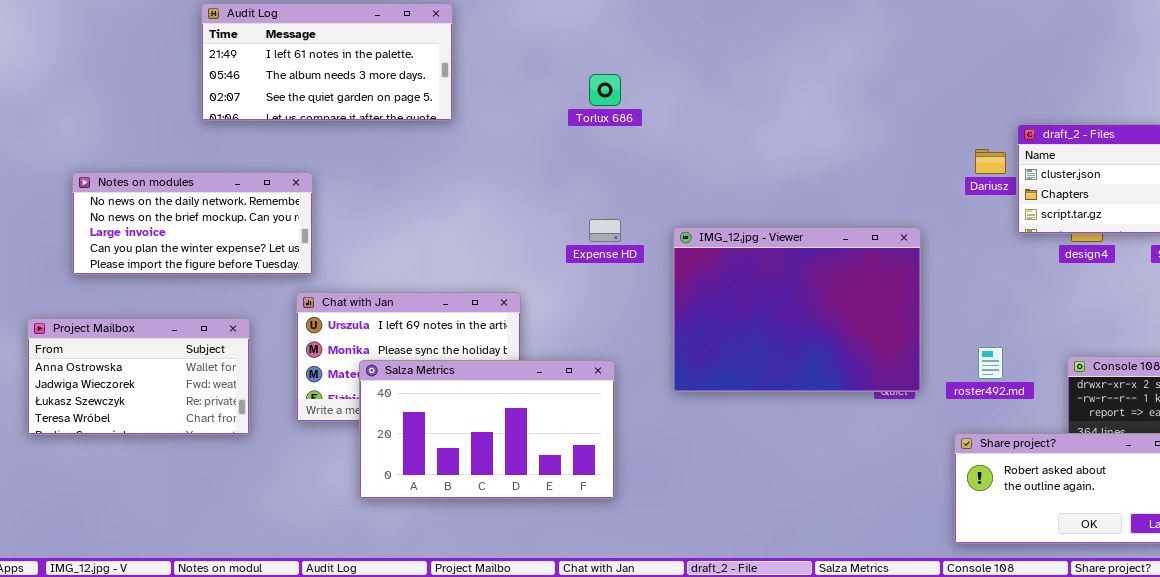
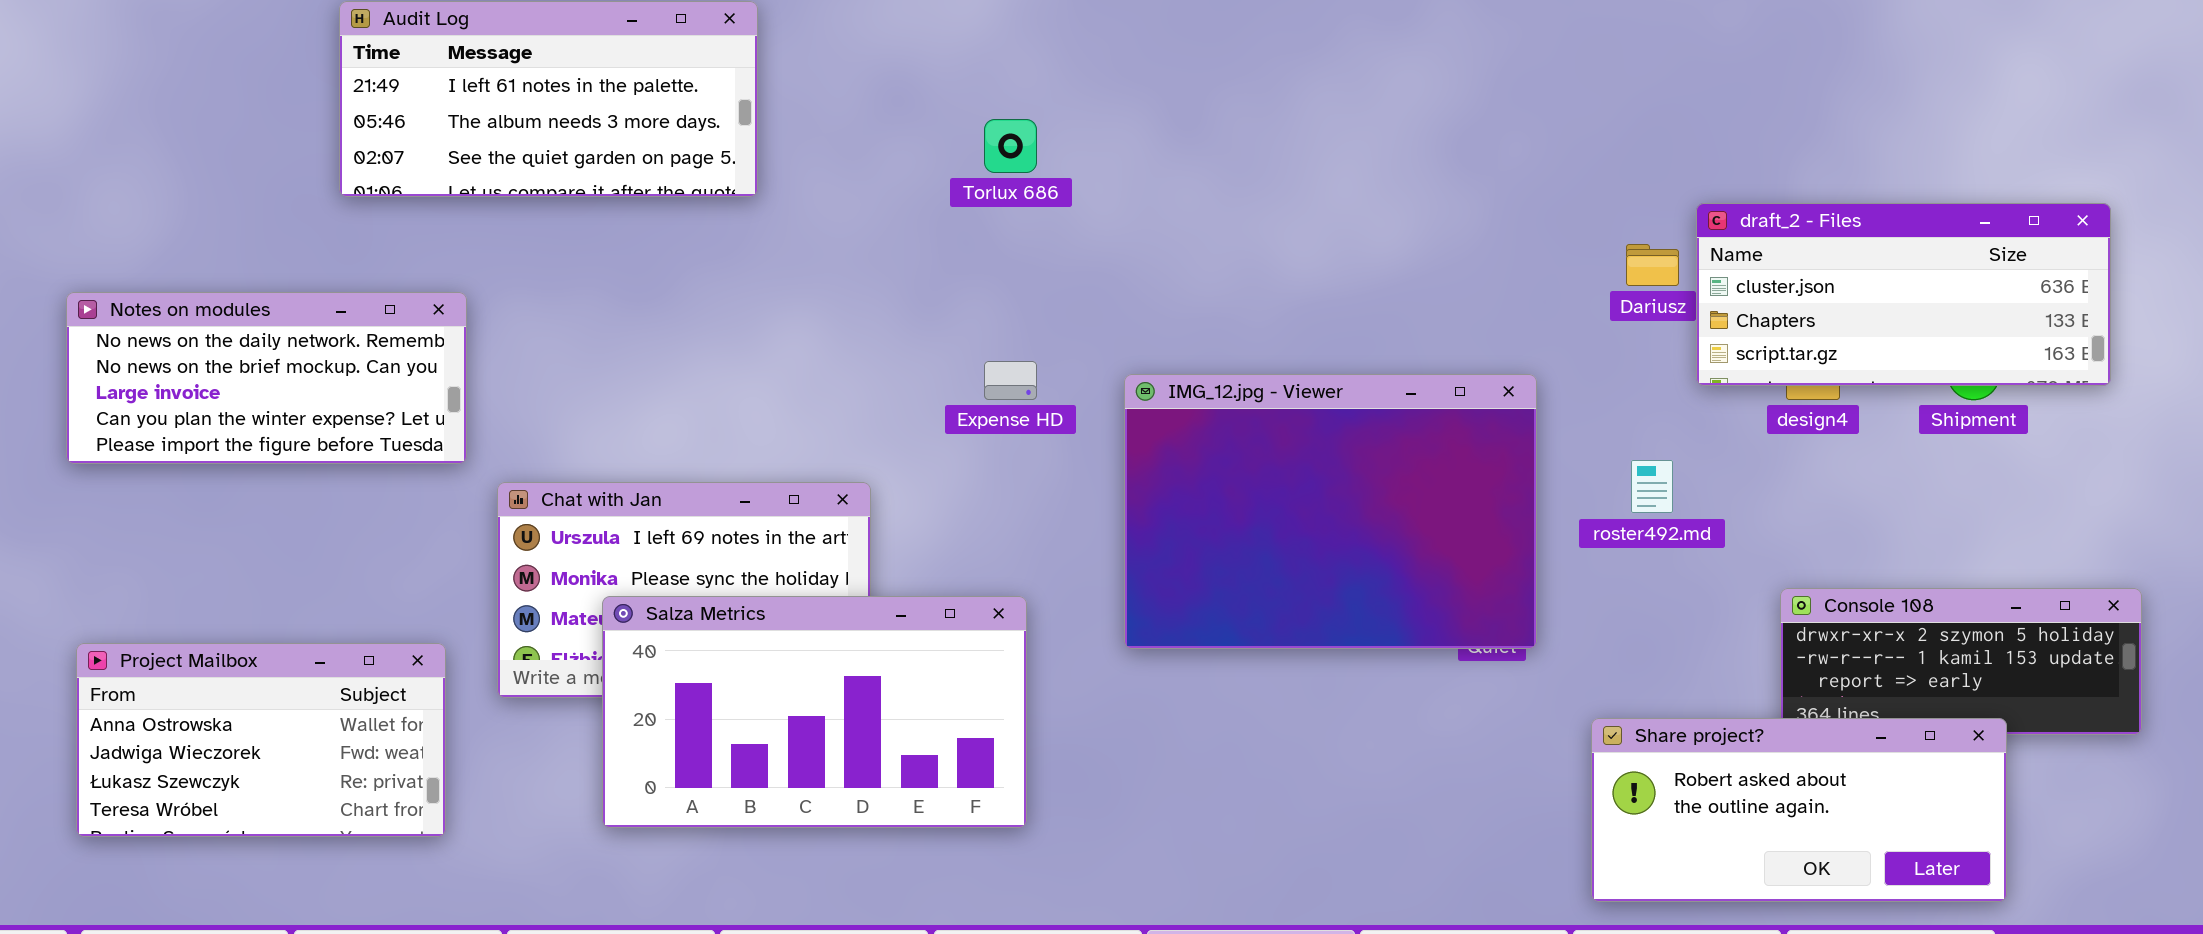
Notes on modules: [72,172,313,275] -> [66,292,467,464], moved
Project Mailbox: [27,318,250,435] -> [76,643,446,837], moved
roster492.md: [978,347,1003,379] -> [1631,460,1673,513], moved

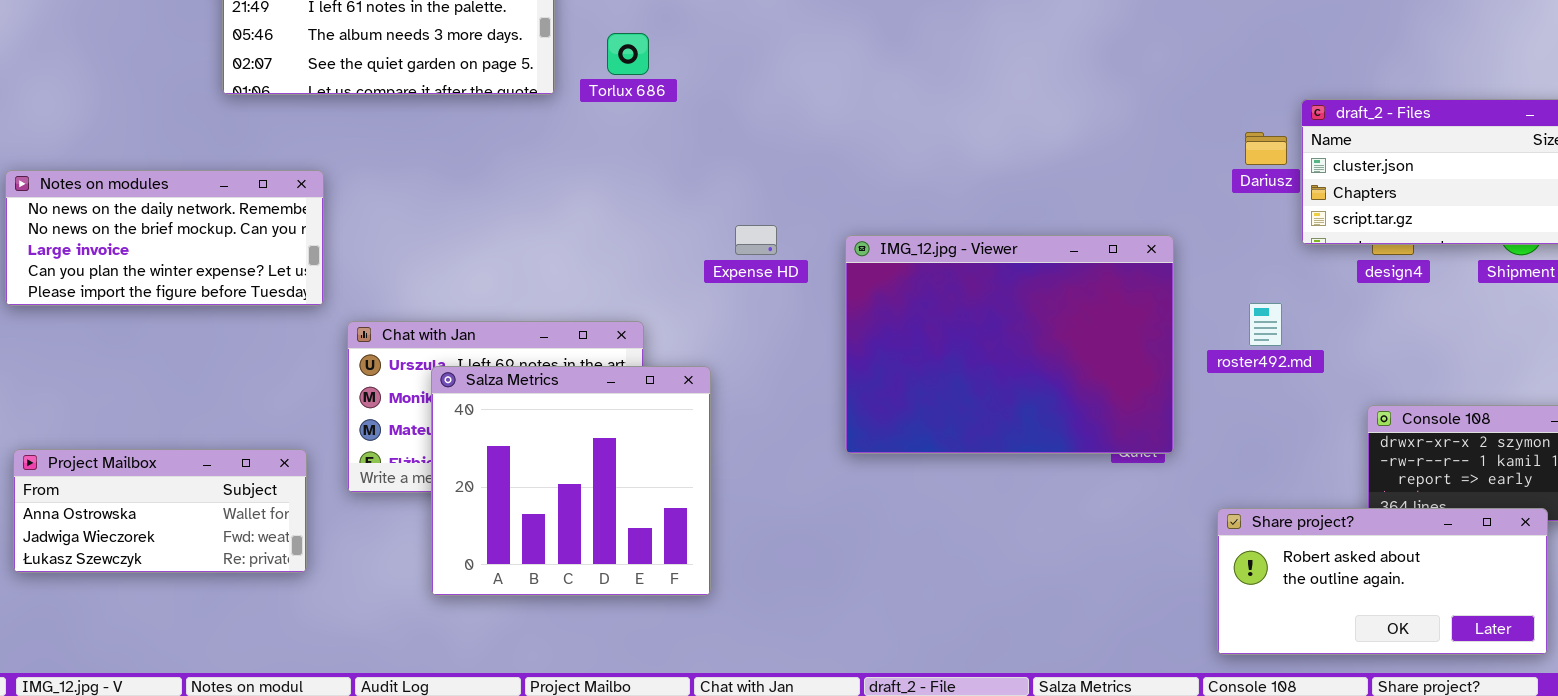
Torlux 686: [984,119,1037,173] -> [607,33,649,75], moved
Salza Metrics: [602,596,1027,828] -> [431,366,711,596], resized
Project Mailbox: [76,643,446,837] -> [13,449,307,573], resized

